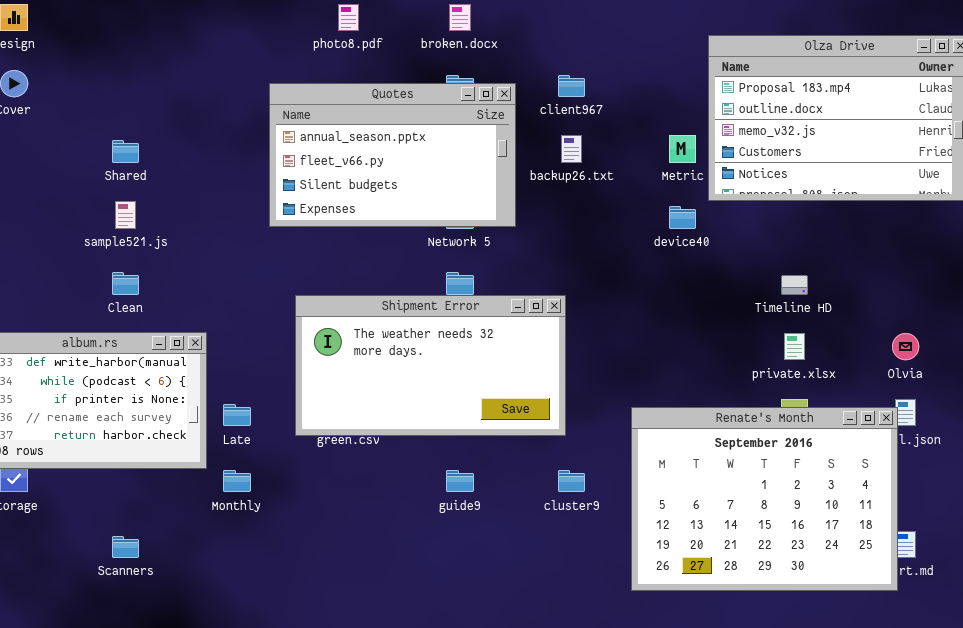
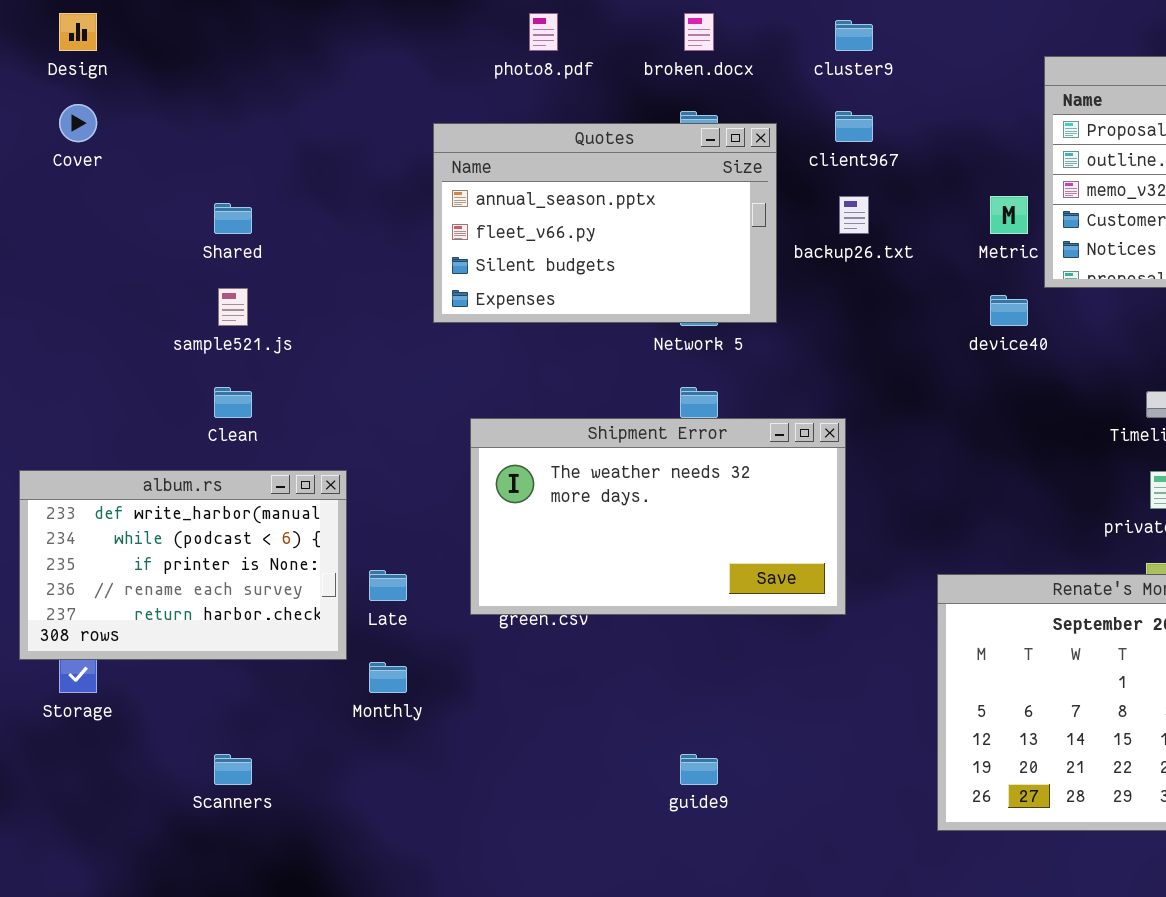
guide9: [446,470,474,492] -> [680,754,718,785], moved
cluster9: [558,470,585,492] -> [835,20,873,51], moved

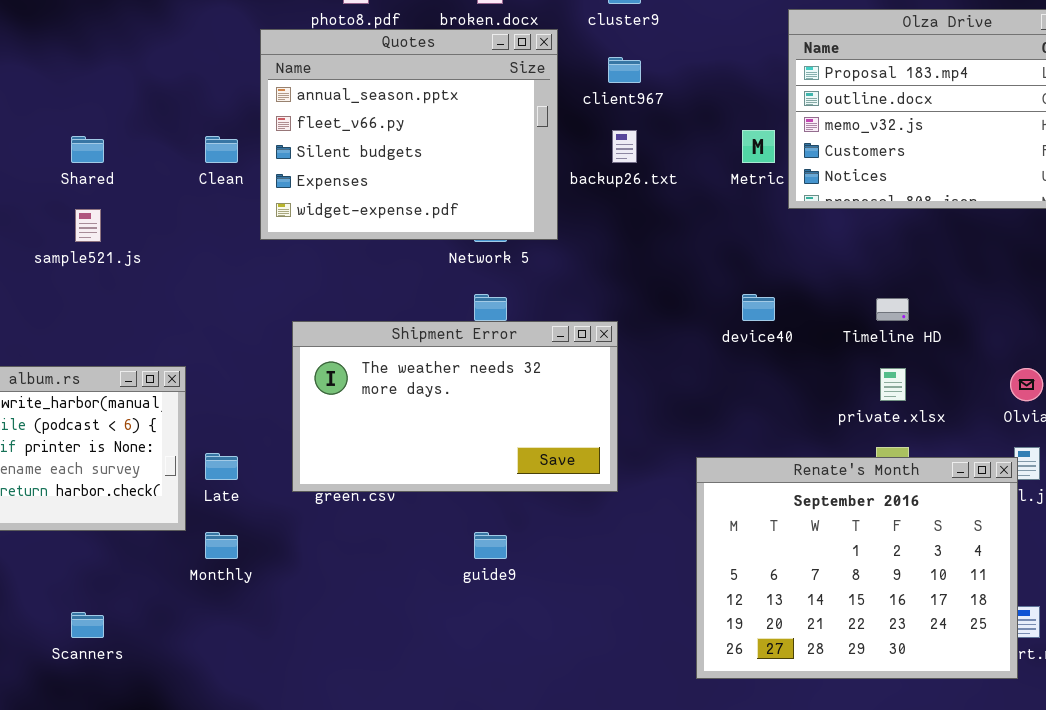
Quotes: [433,123,777,323] -> [260,29,558,240], resized
device40: [990,295,1028,326] -> [742,294,775,321], moved
Clean: [214,387,252,418] -> [205,136,238,163], moved
guide9: [680,754,718,785] -> [474,532,507,559], moved

